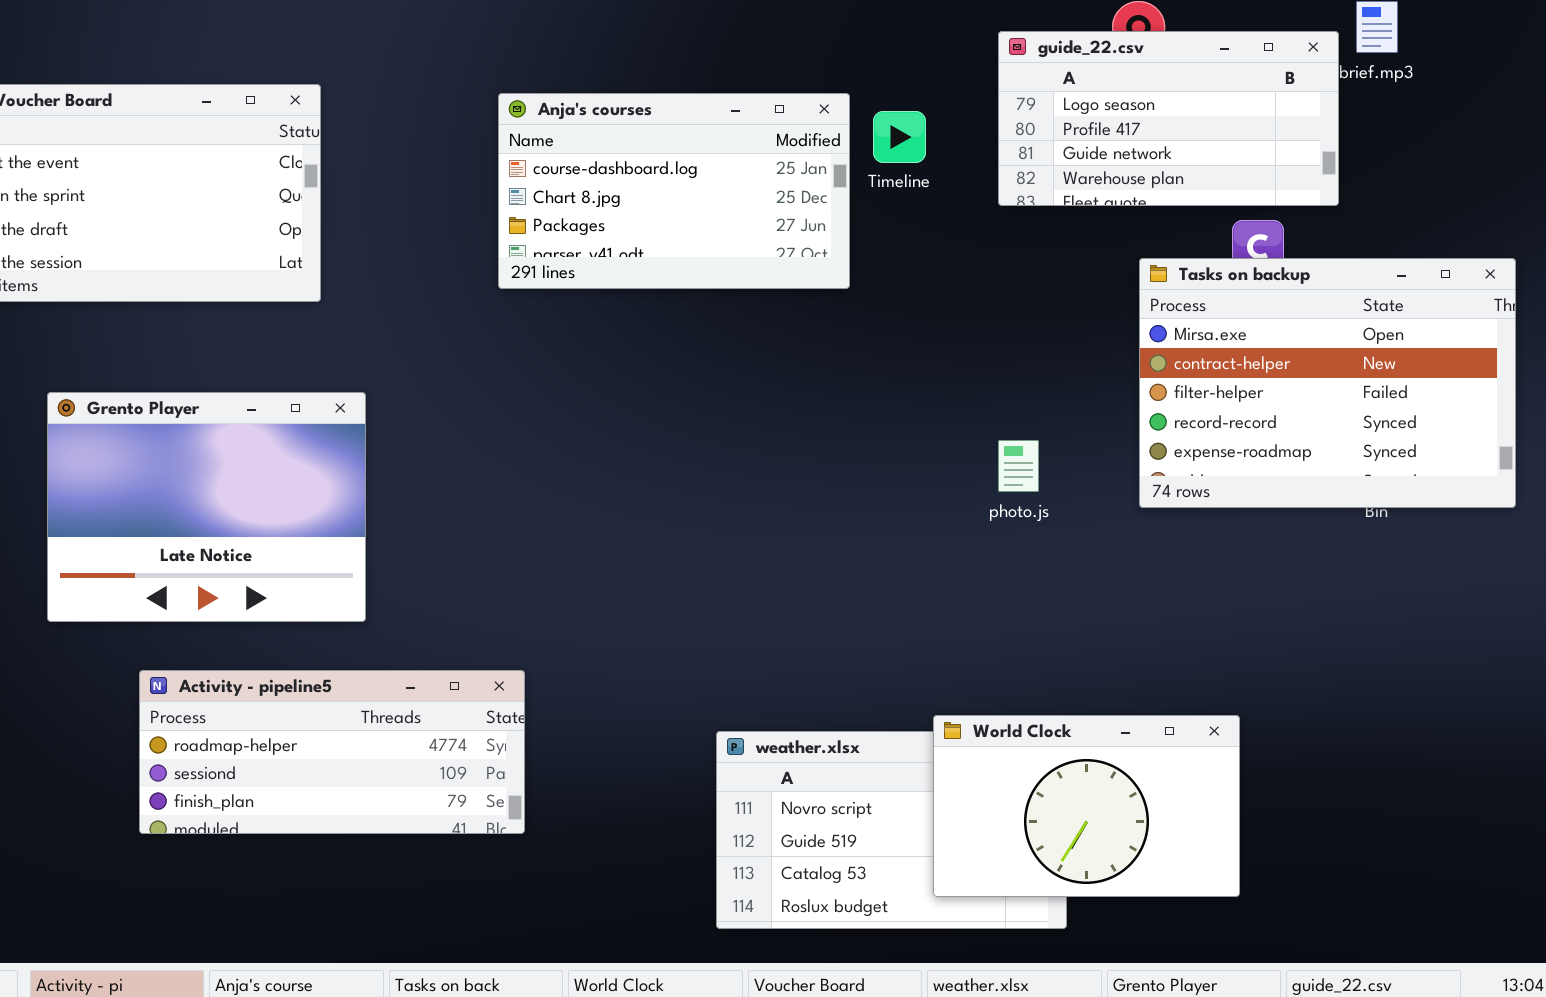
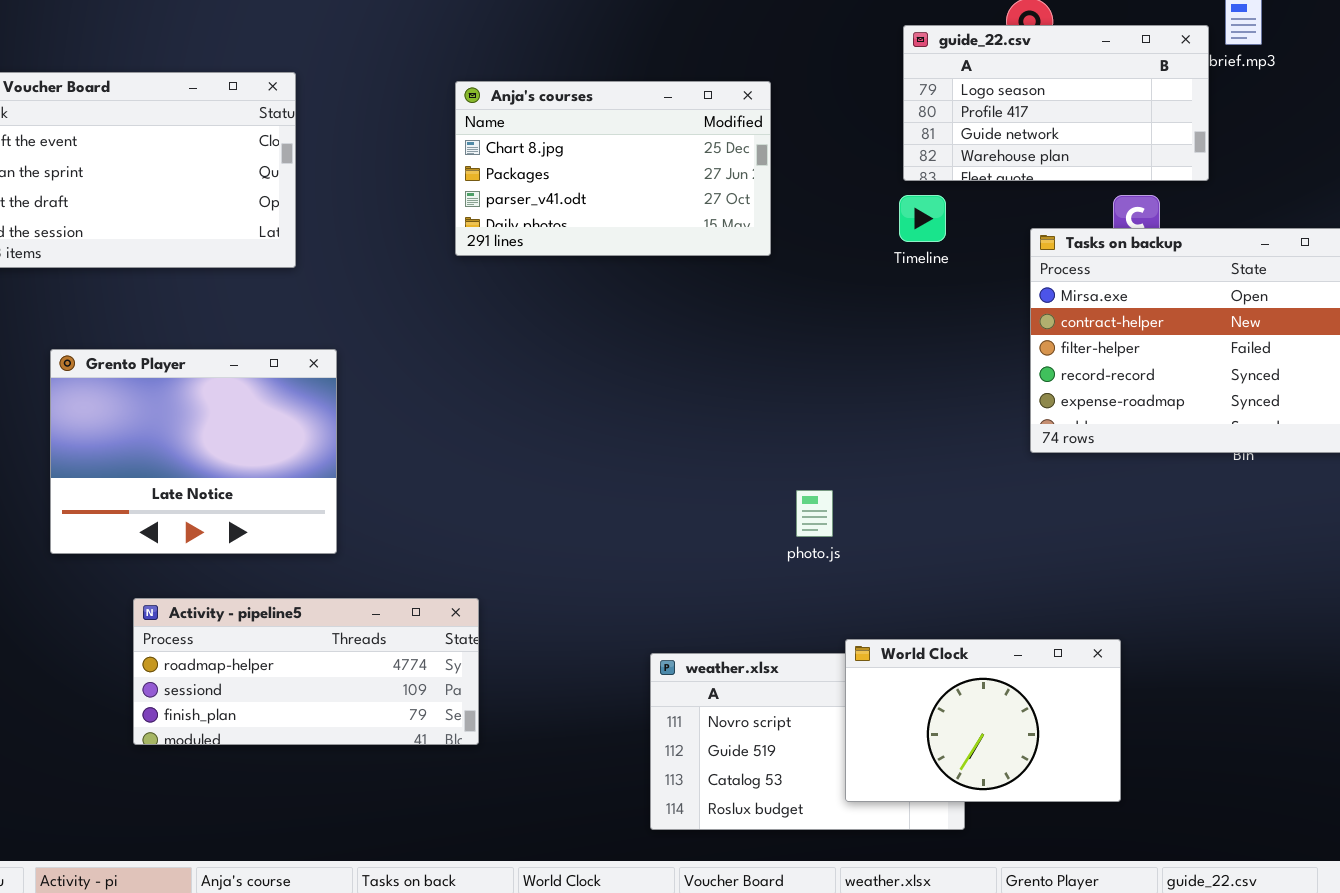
Anja's courses: [498,93,850,289] -> [455,81,771,256], scrolled down 1 row
Timeline: [873,111,926,163] -> [899,195,946,242], moved
photo.js: [998,440,1039,492] -> [796,490,833,537], moved

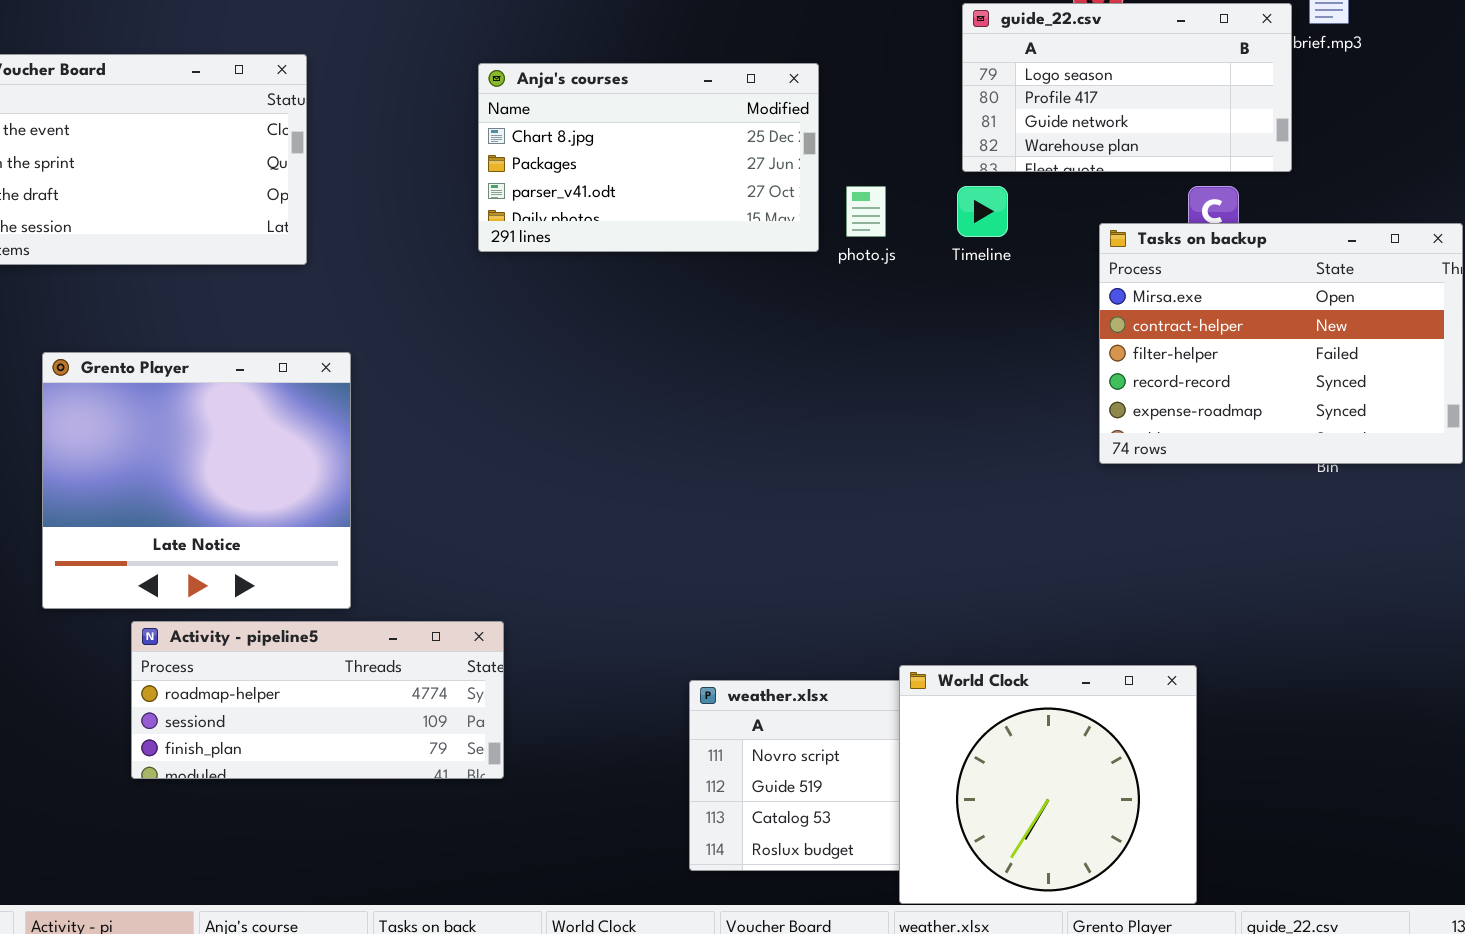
Grento Player: [50,349,337,554] -> [42,352,351,609], resized
photo.js: [796,490,833,537] -> [846,186,886,237], moved
World Clock: [845,639,1121,802] -> [899,665,1197,904], resized

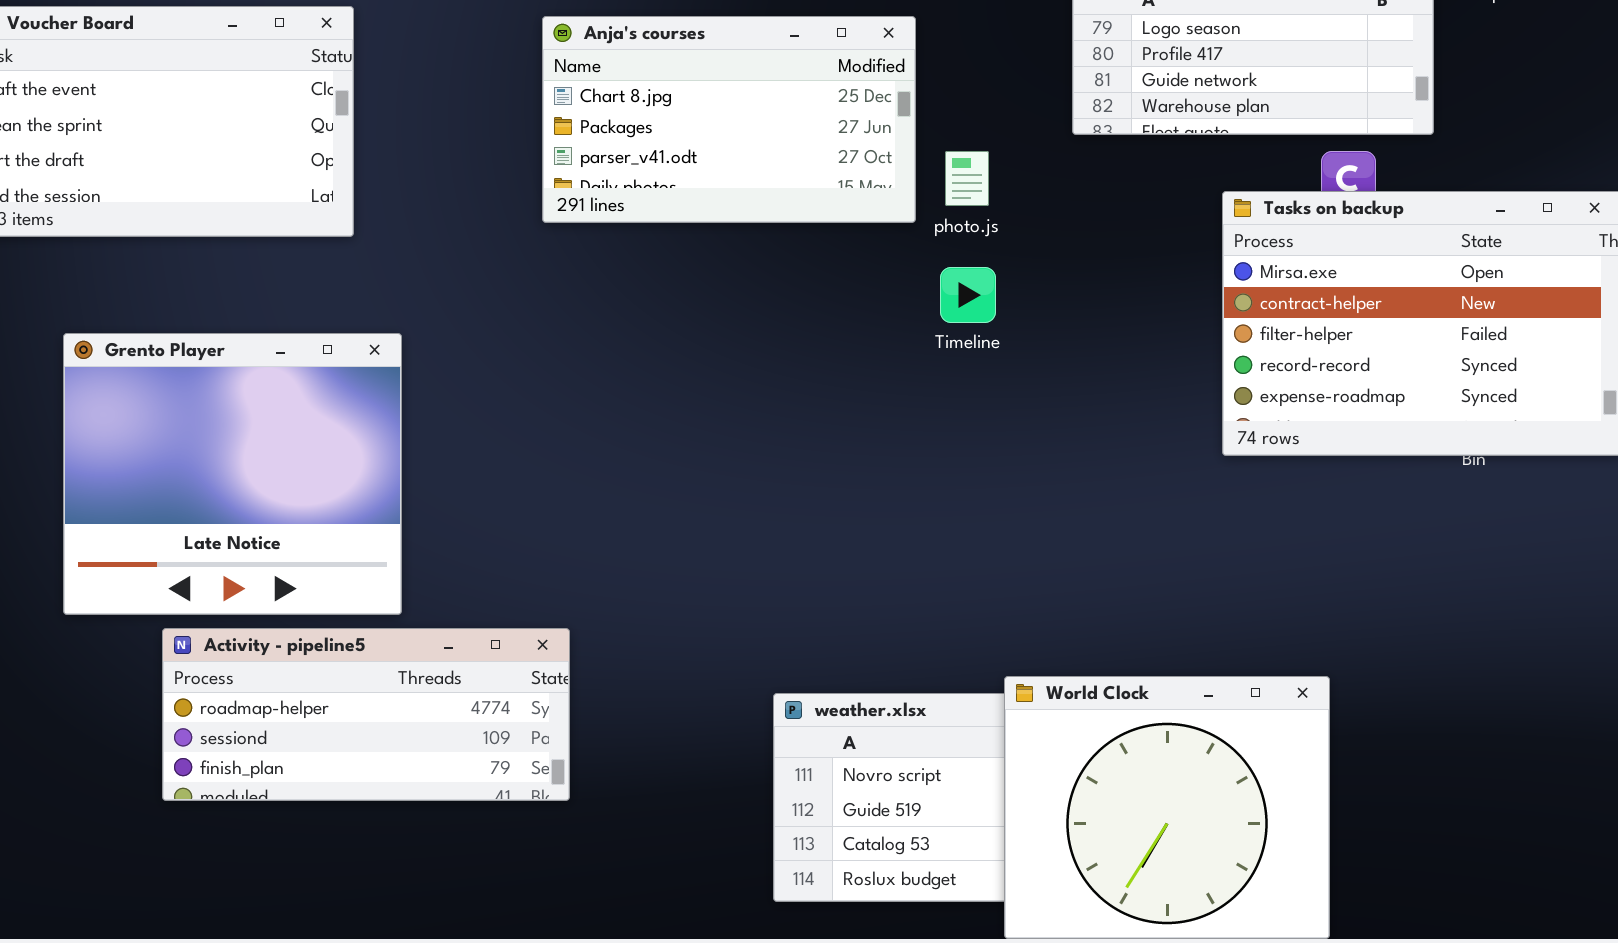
Timeline: [957,186,1008,237] -> [940,267,996,323], moved

